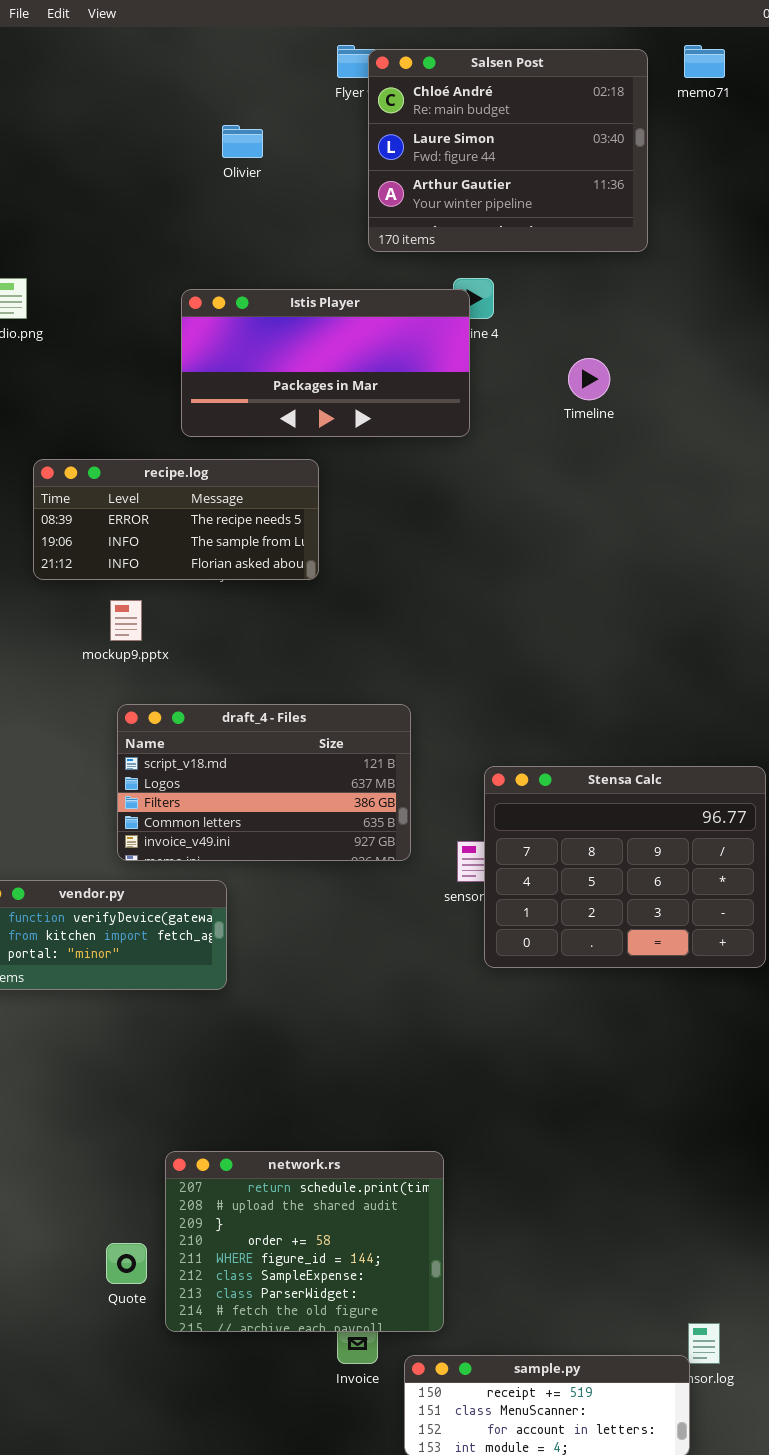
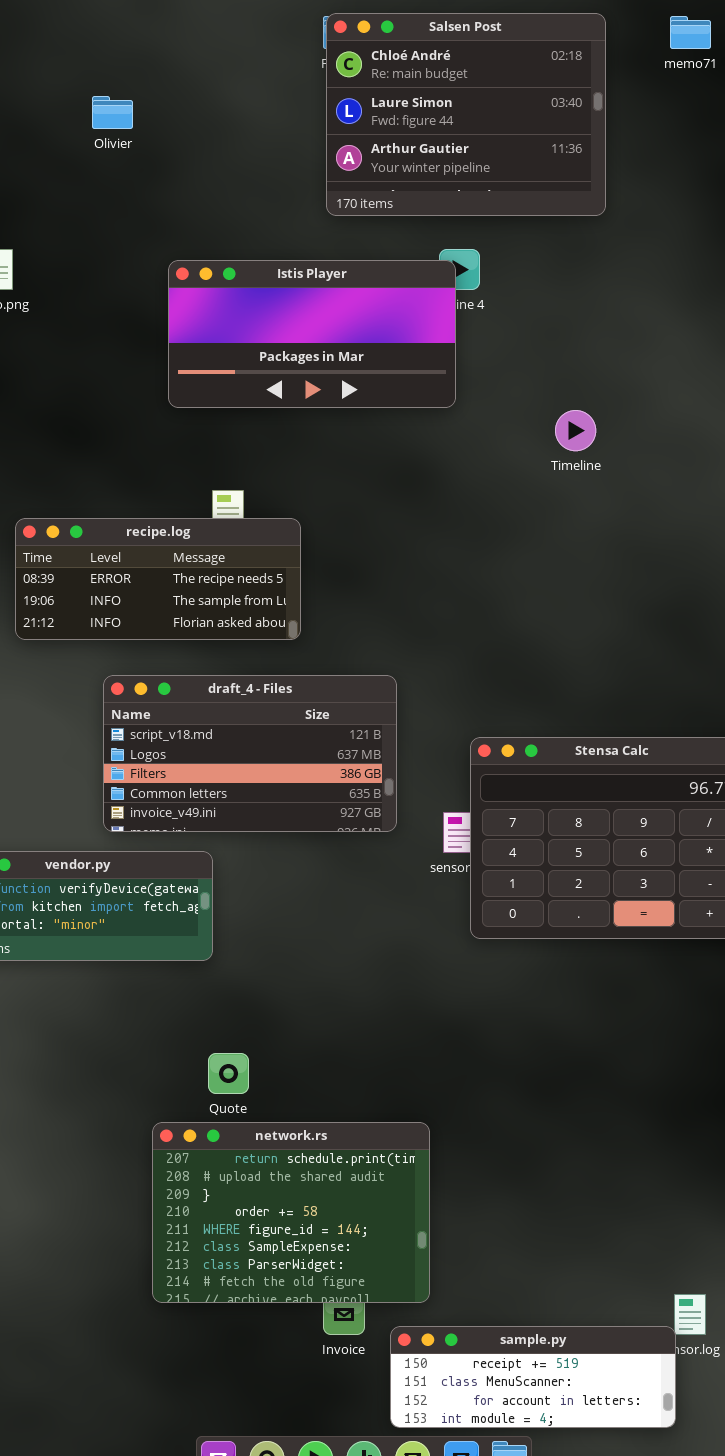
Salsen Post: [368,49,648,252] -> [326,13,606,216], moved
Olivier: [222,125,263,158] -> [92,96,133,129], moved
Timeline: [568,358,610,400] -> [555,410,596,451], moved
recipe.log: [33,459,319,580] -> [15,518,301,640], moved
Quote: [106,1243,147,1284] -> [208,1053,249,1094], moved

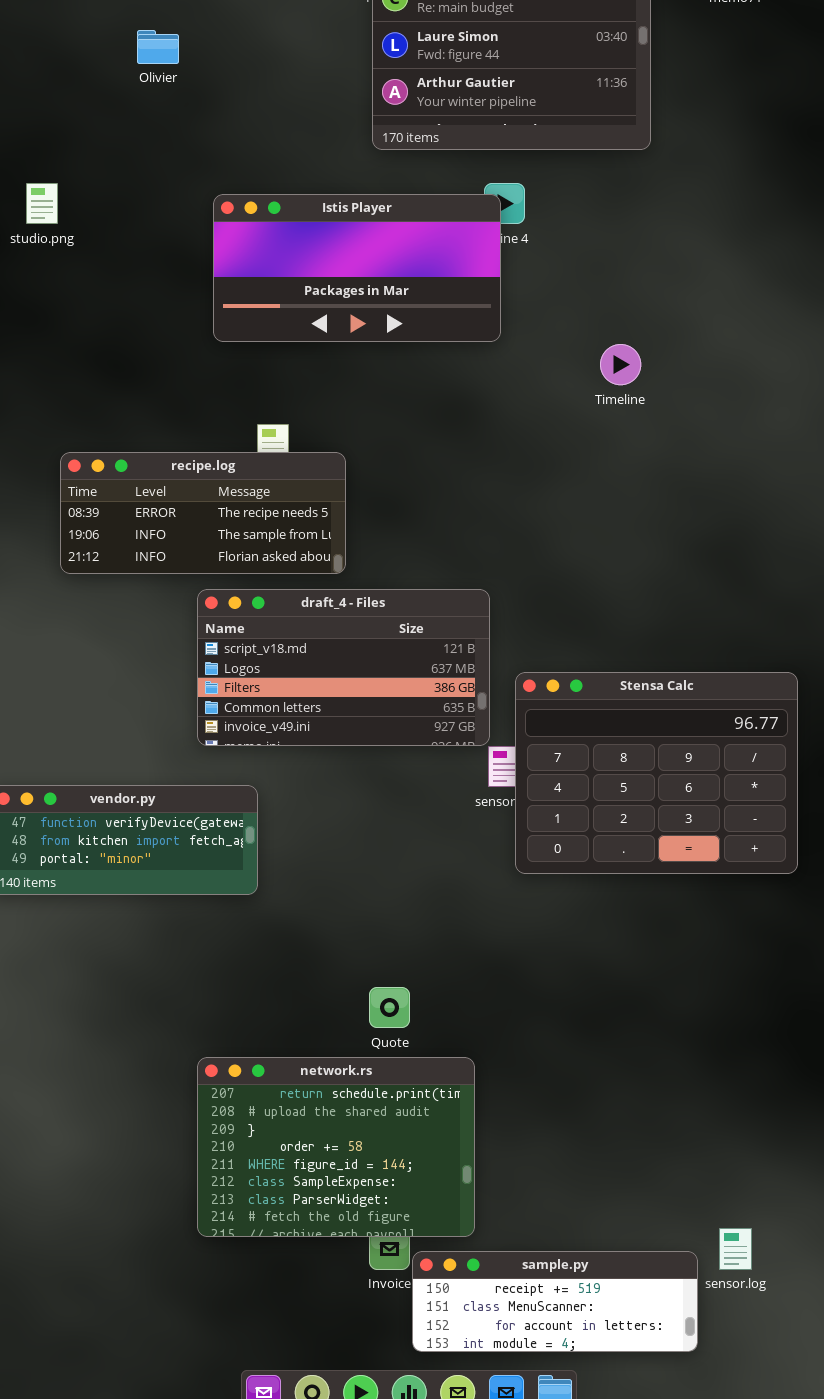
draft_4 - Files: [103,675,397,832] -> [197,589,490,746], moved
Quote: [208,1053,249,1094] -> [369,987,410,1028], moved
sample.py: [390,1326,676,1428] -> [412,1251,698,1352], moved

